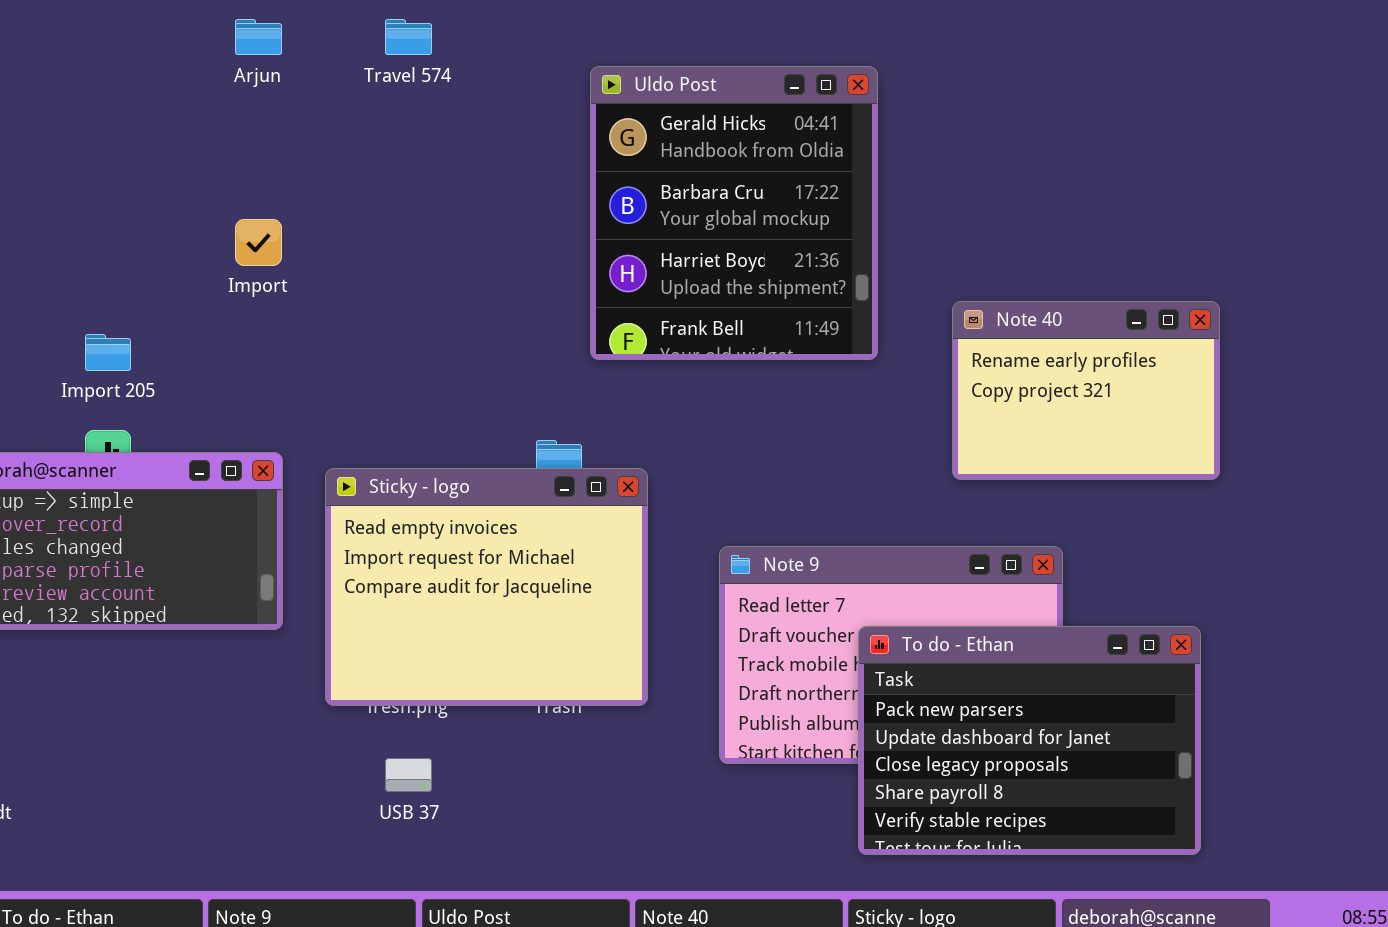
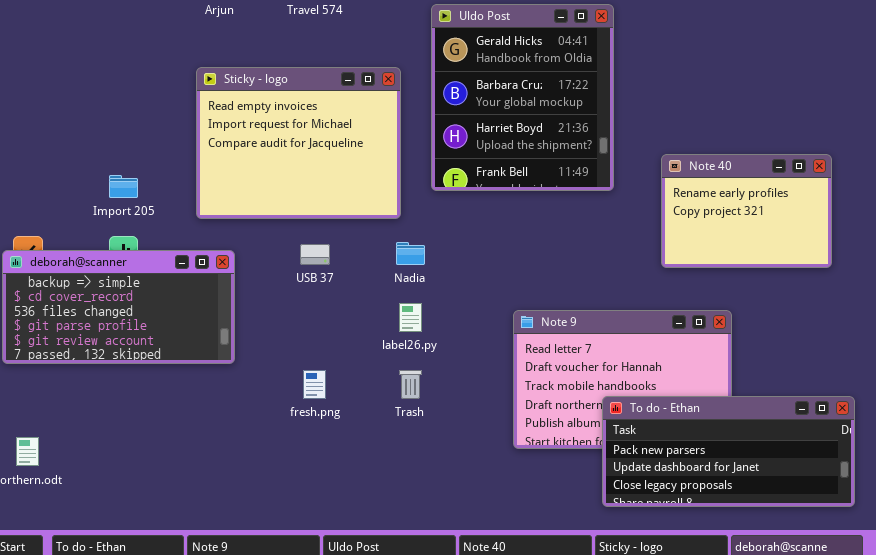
Sticky - logo: [325,468,648,706] -> [196,67,401,219], moved
To do - Ethan: [858,626,1201,855] -> [602,396,855,507], resized
USB 37: [385,758,432,792] -> [300,244,330,265], moved

